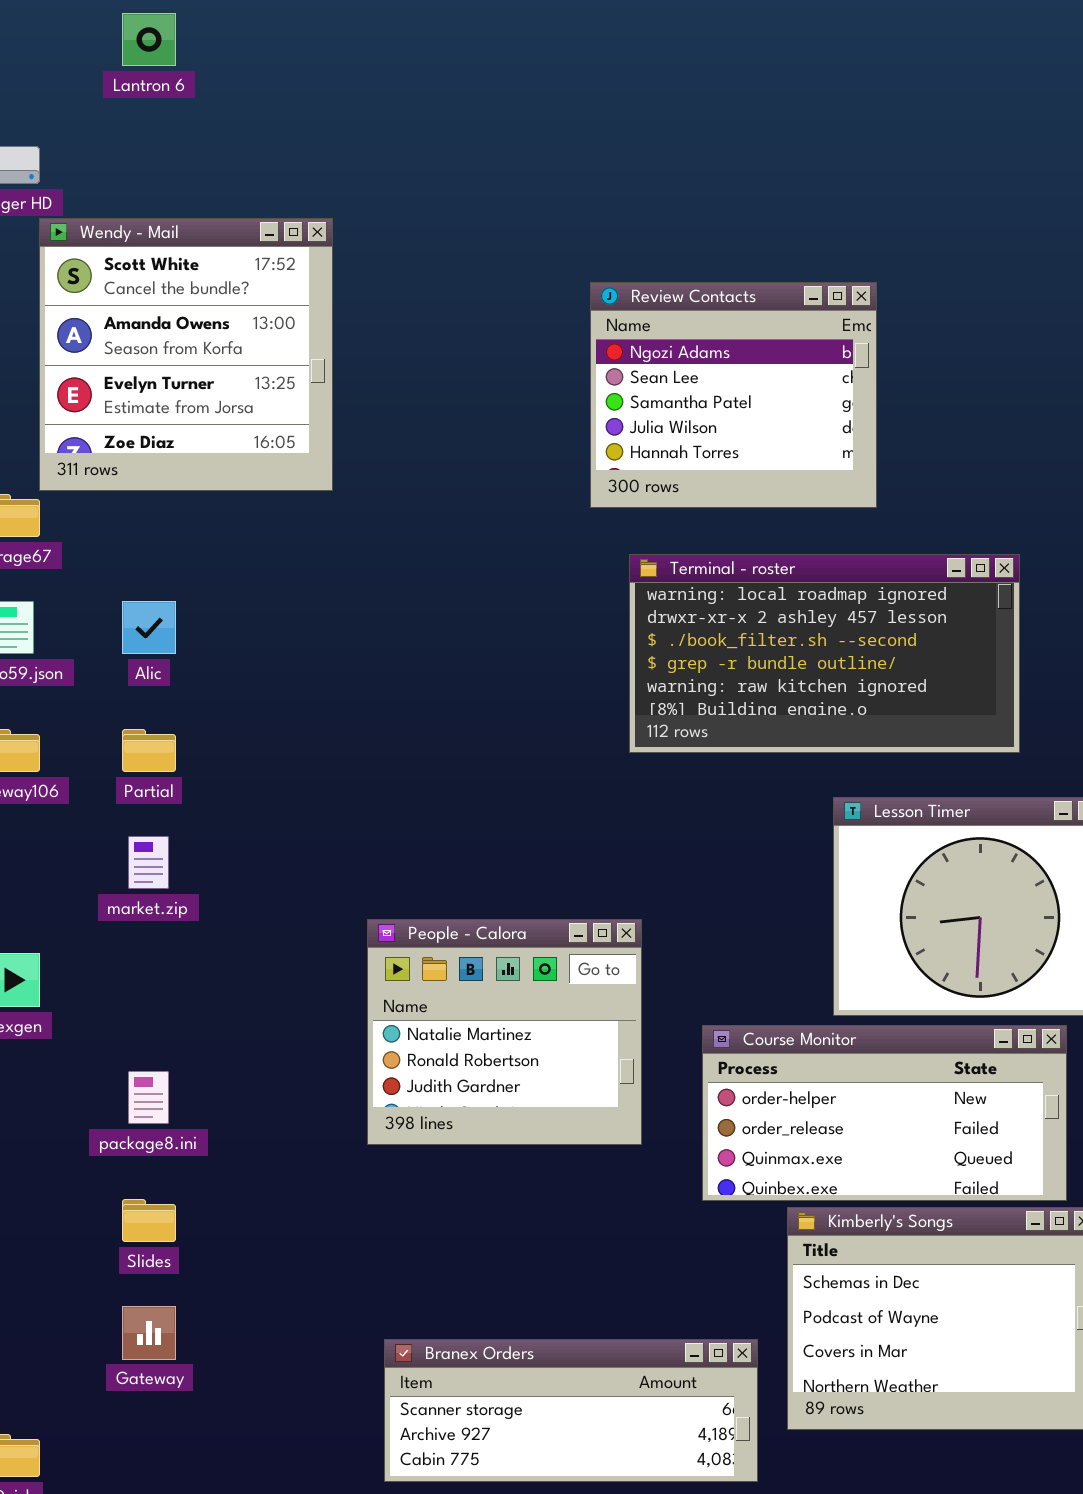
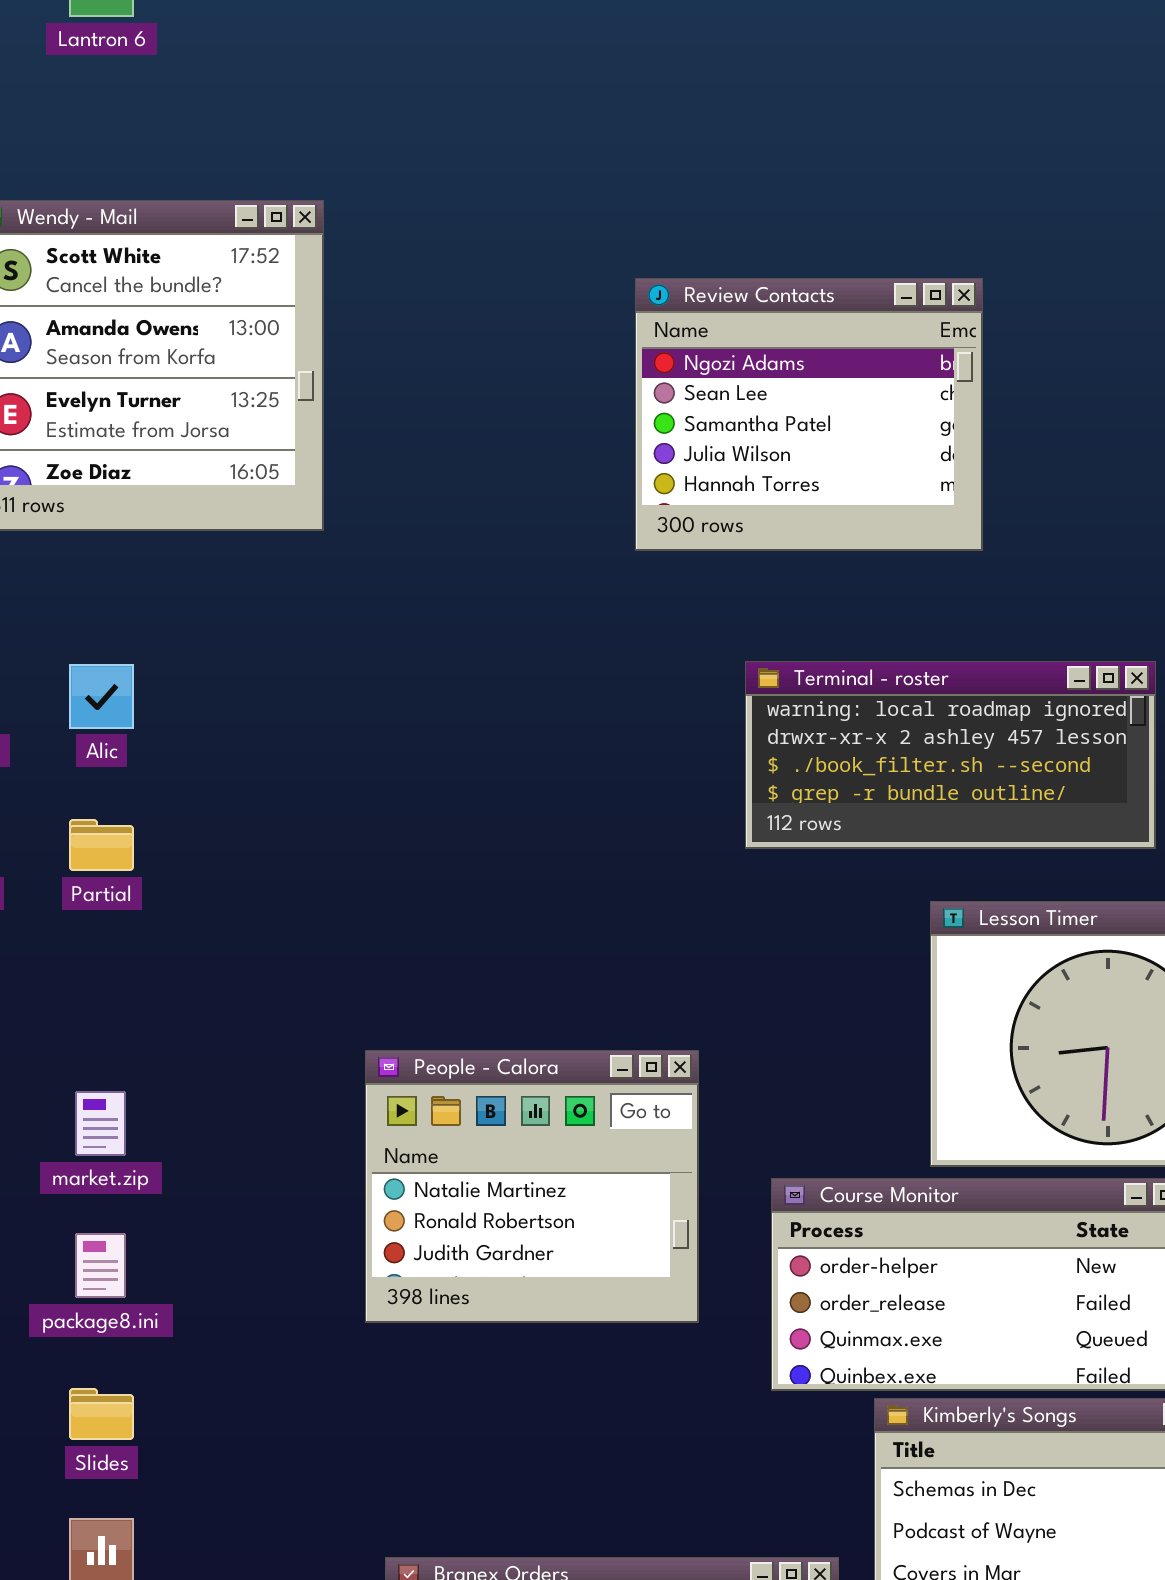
Terminal - roster: [629,554,1020,753] -> [745,661,1156,849], resized
market.zip: [128,836,169,889] -> [75,1091,126,1156], moved

